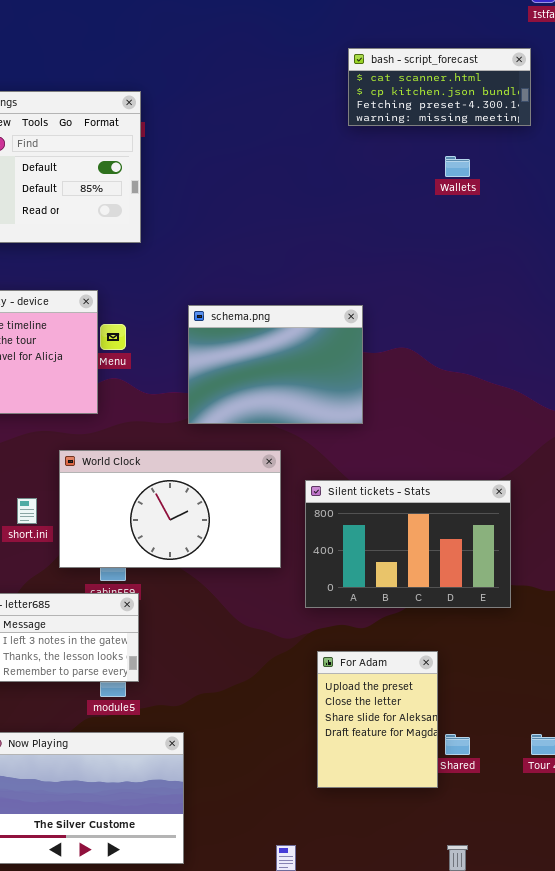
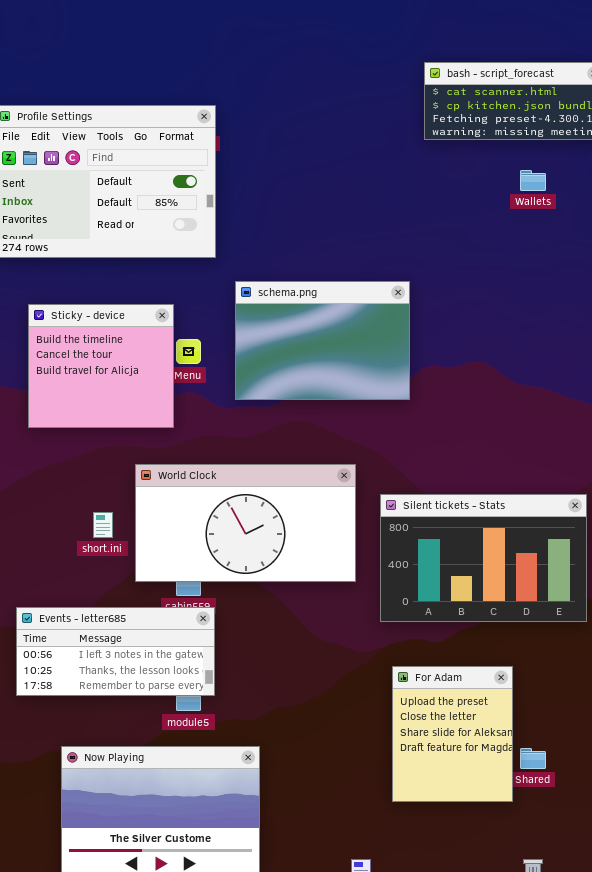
schema.png: [188,305,363,424] -> [235,281,410,400], moved

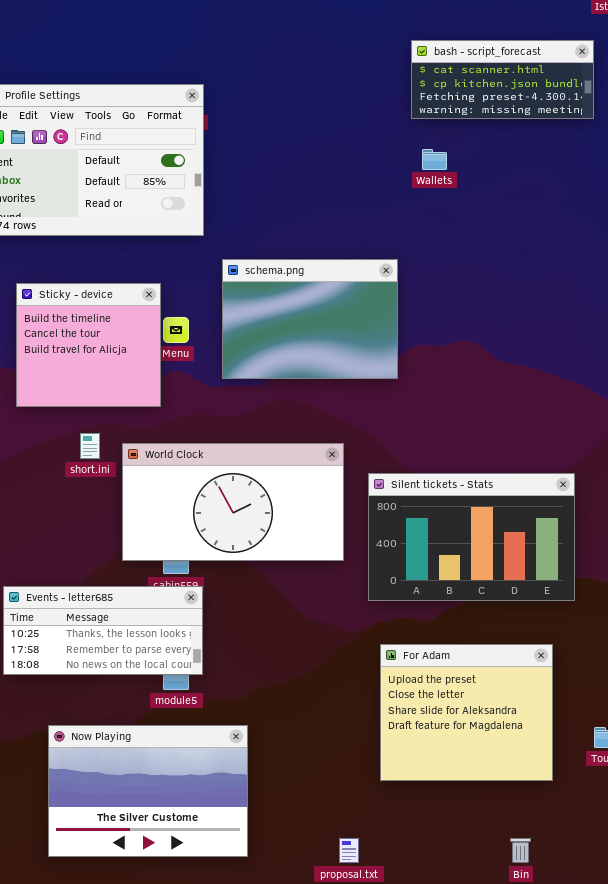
Wallets: [520,170,546,191] -> [422,149,447,170], moved
short.ini: [93,512,113,538] -> [80,433,100,459], moved
Events - letter685: [16,607,215,696] -> [3,586,203,675], scrolled down 1 row
For Adam: [392,666,513,802] -> [380,644,553,781], resized

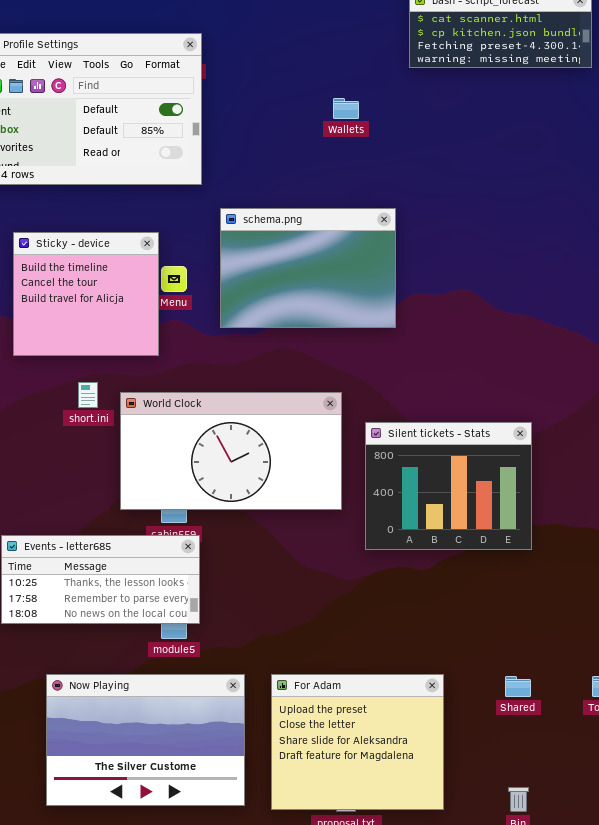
Wallets: [422,149,447,170] -> [333,98,359,119], moved
Silent tickets - Stats: [368,473,575,601] -> [365,422,532,550], resized
For Adam: [380,644,553,781] -> [271,674,444,810], moved

